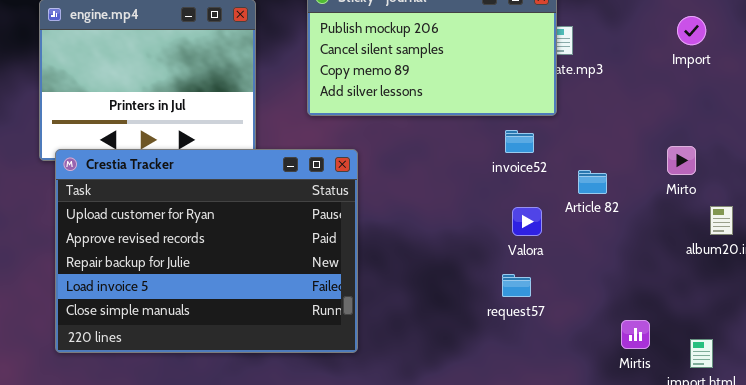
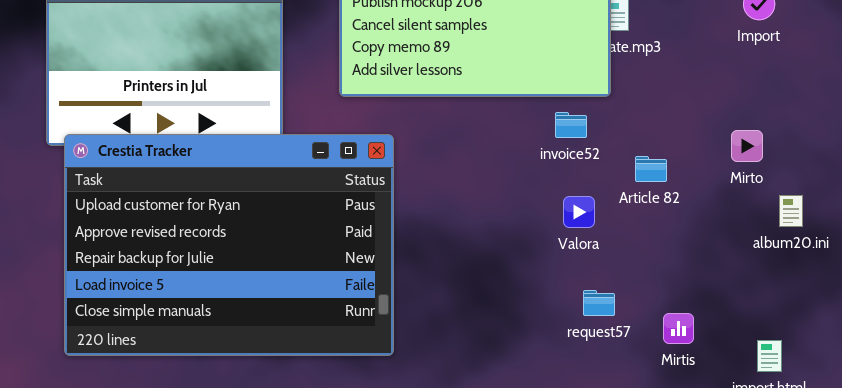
request57: [502,274,531,297] -> [583,290,615,316], moved
Mirtis: [621,320,650,349] -> [663,313,694,344], moved

